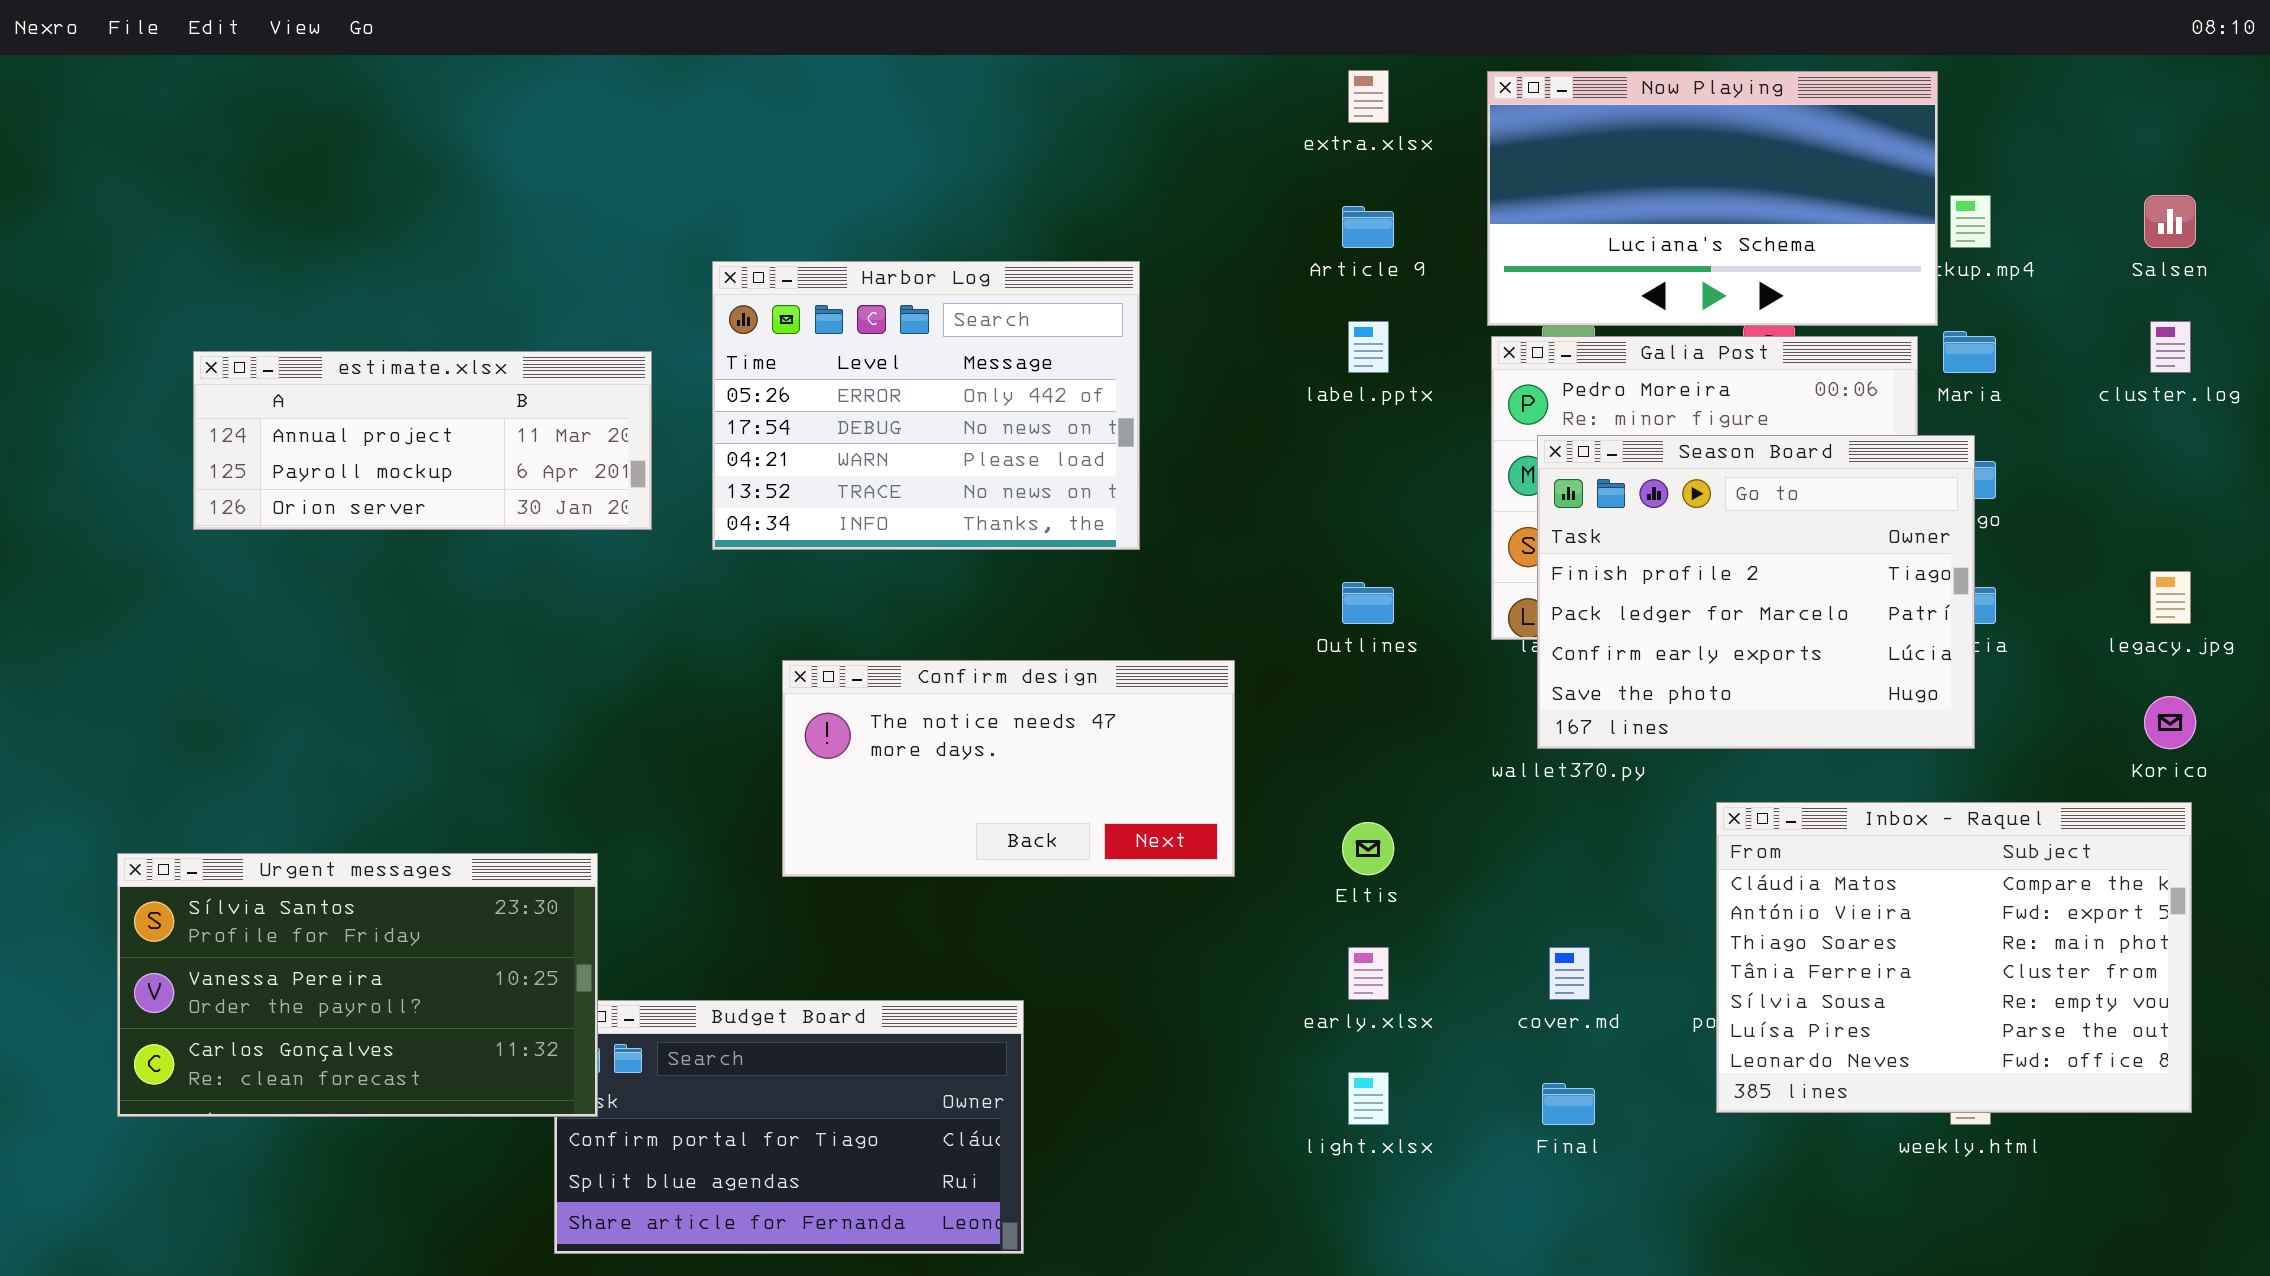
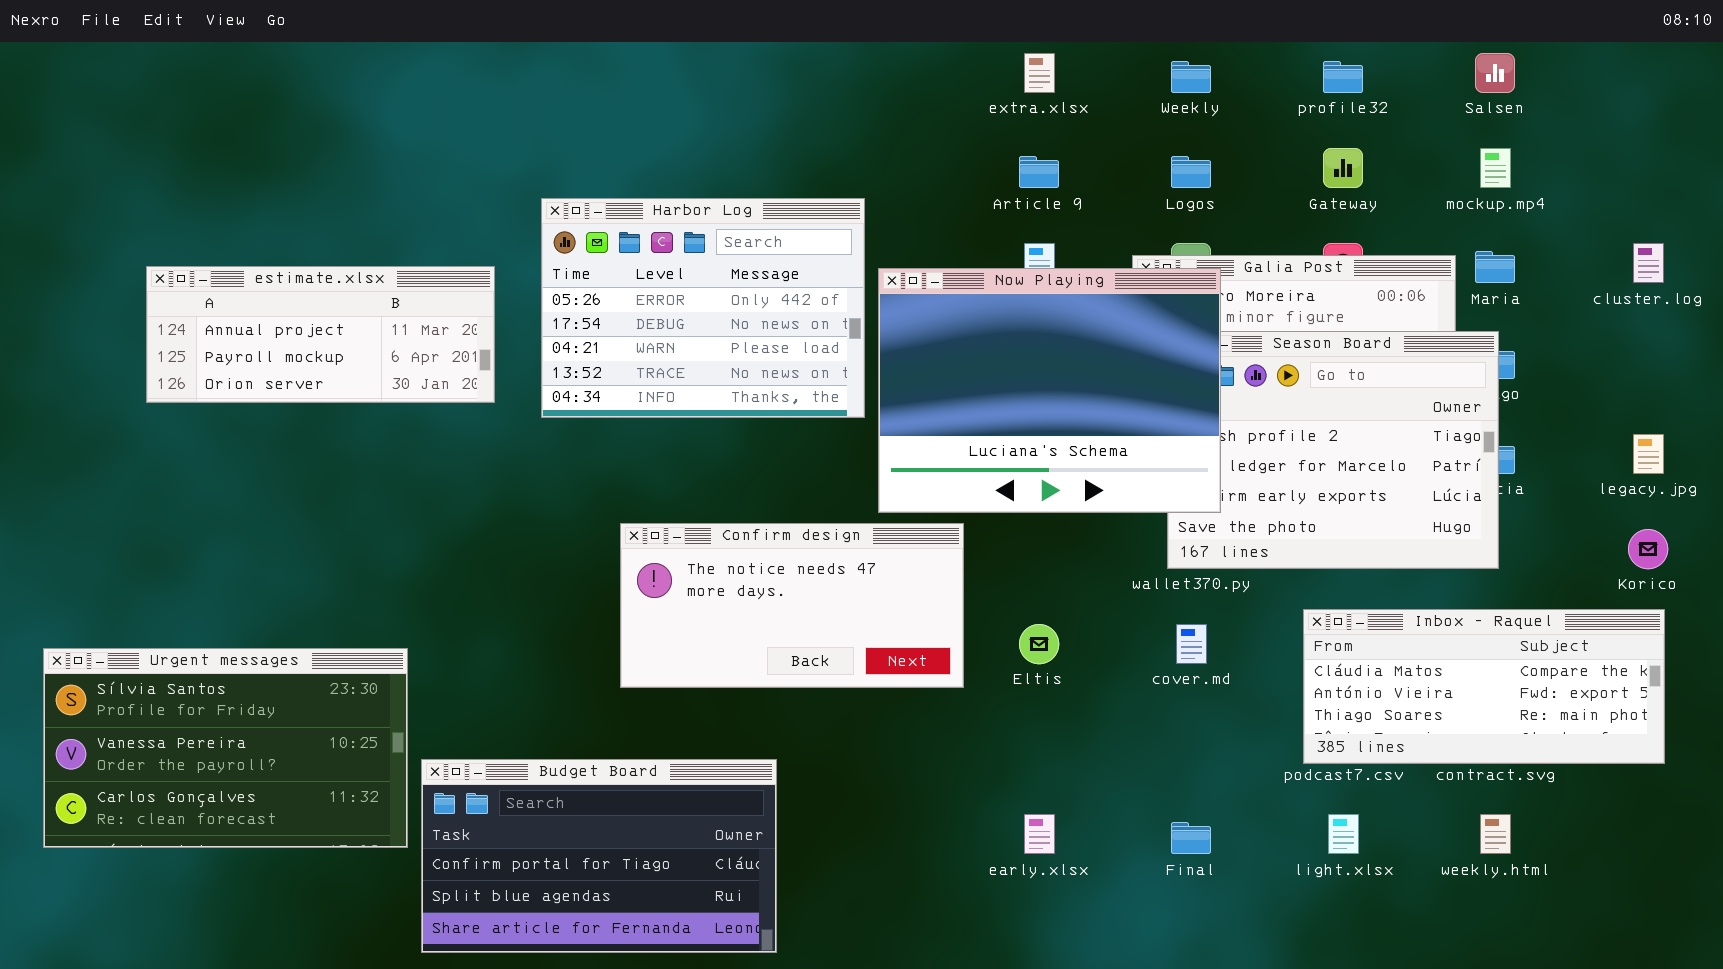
Now Playing: [1487,71,1938,326] -> [878,268,1221,513], moved, resized
Salsen: [2144,195,2196,248] -> [1475,53,1515,93], moved
Confirm design: [782,660,1235,877] -> [620,523,964,688], moved
Inbox - Raquel: [1716,802,2192,1113] -> [1303,609,1665,764], resized
Urgent messages: [117,853,598,1117] -> [43,648,408,848], moved
early.xlsx: [1348,947,1389,1000] -> [1024,814,1055,854], moved
cover.md: [1549,947,1590,1000] -> [1176,624,1207,664], moved
light.xlsx: [1348,1072,1389,1125] -> [1328,814,1359,854], moved

